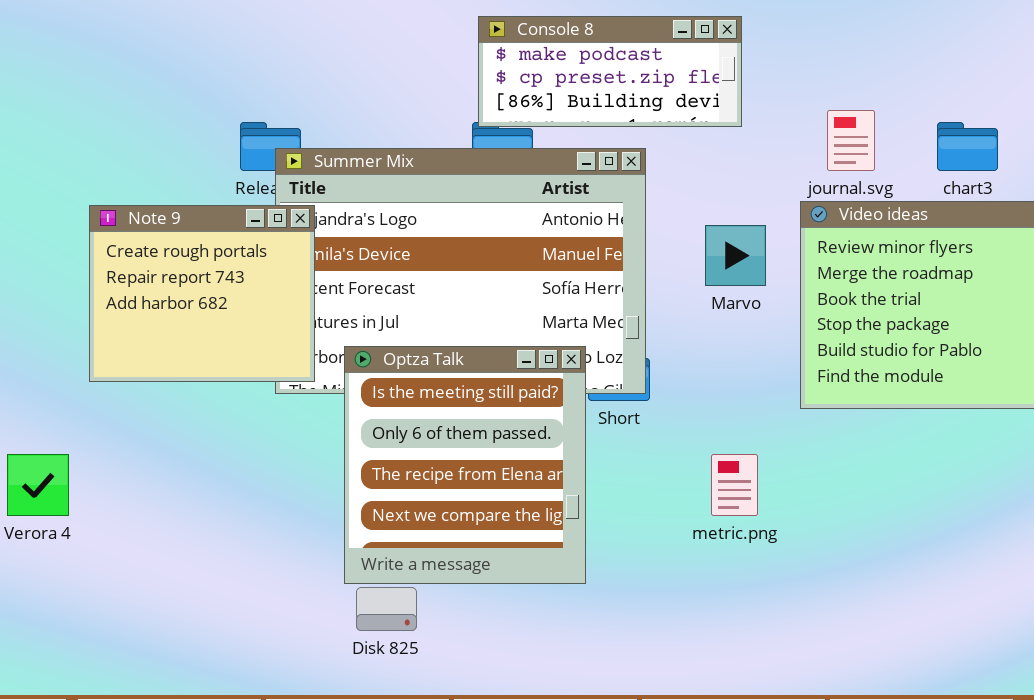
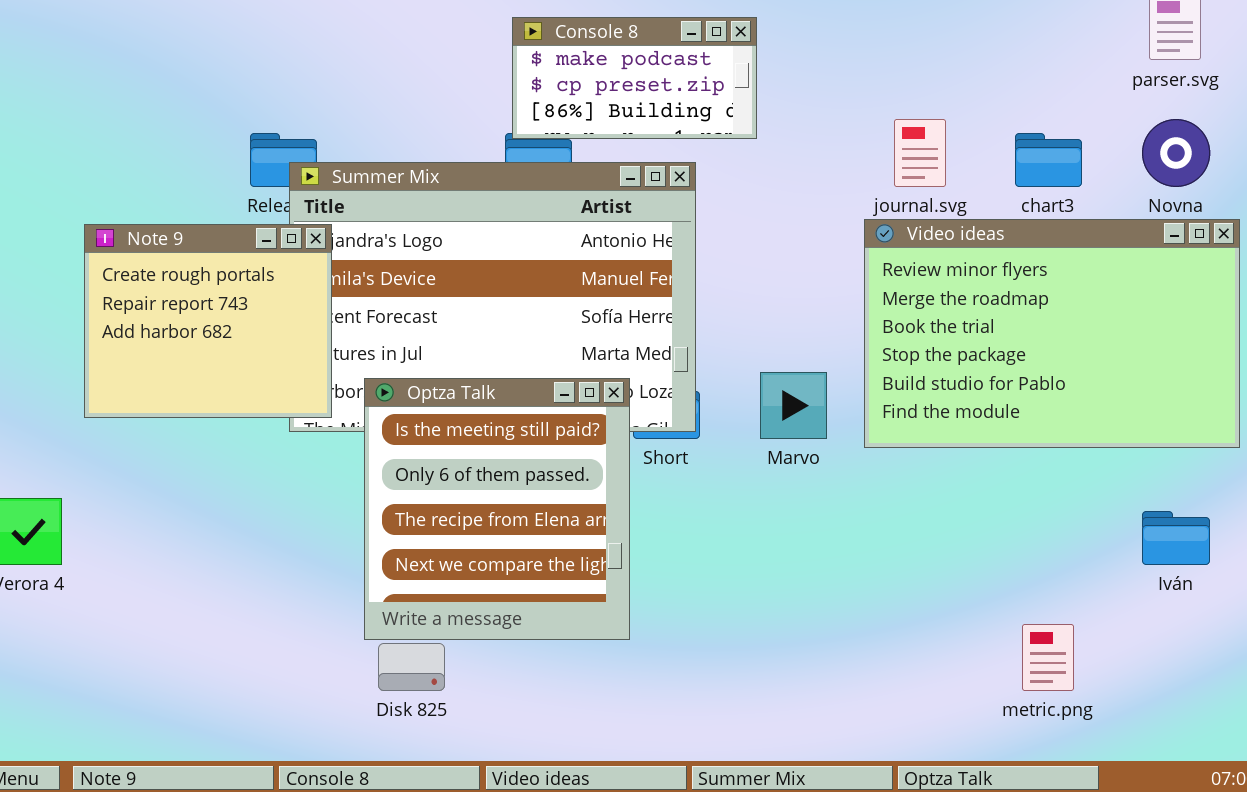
Console 8: [478,16,742,127] -> [512,17,757,139], resized
Marvo: [705,225,766,286] -> [760,372,827,439], moved
metric.png: [711,454,758,516] -> [1022,624,1074,691], moved

